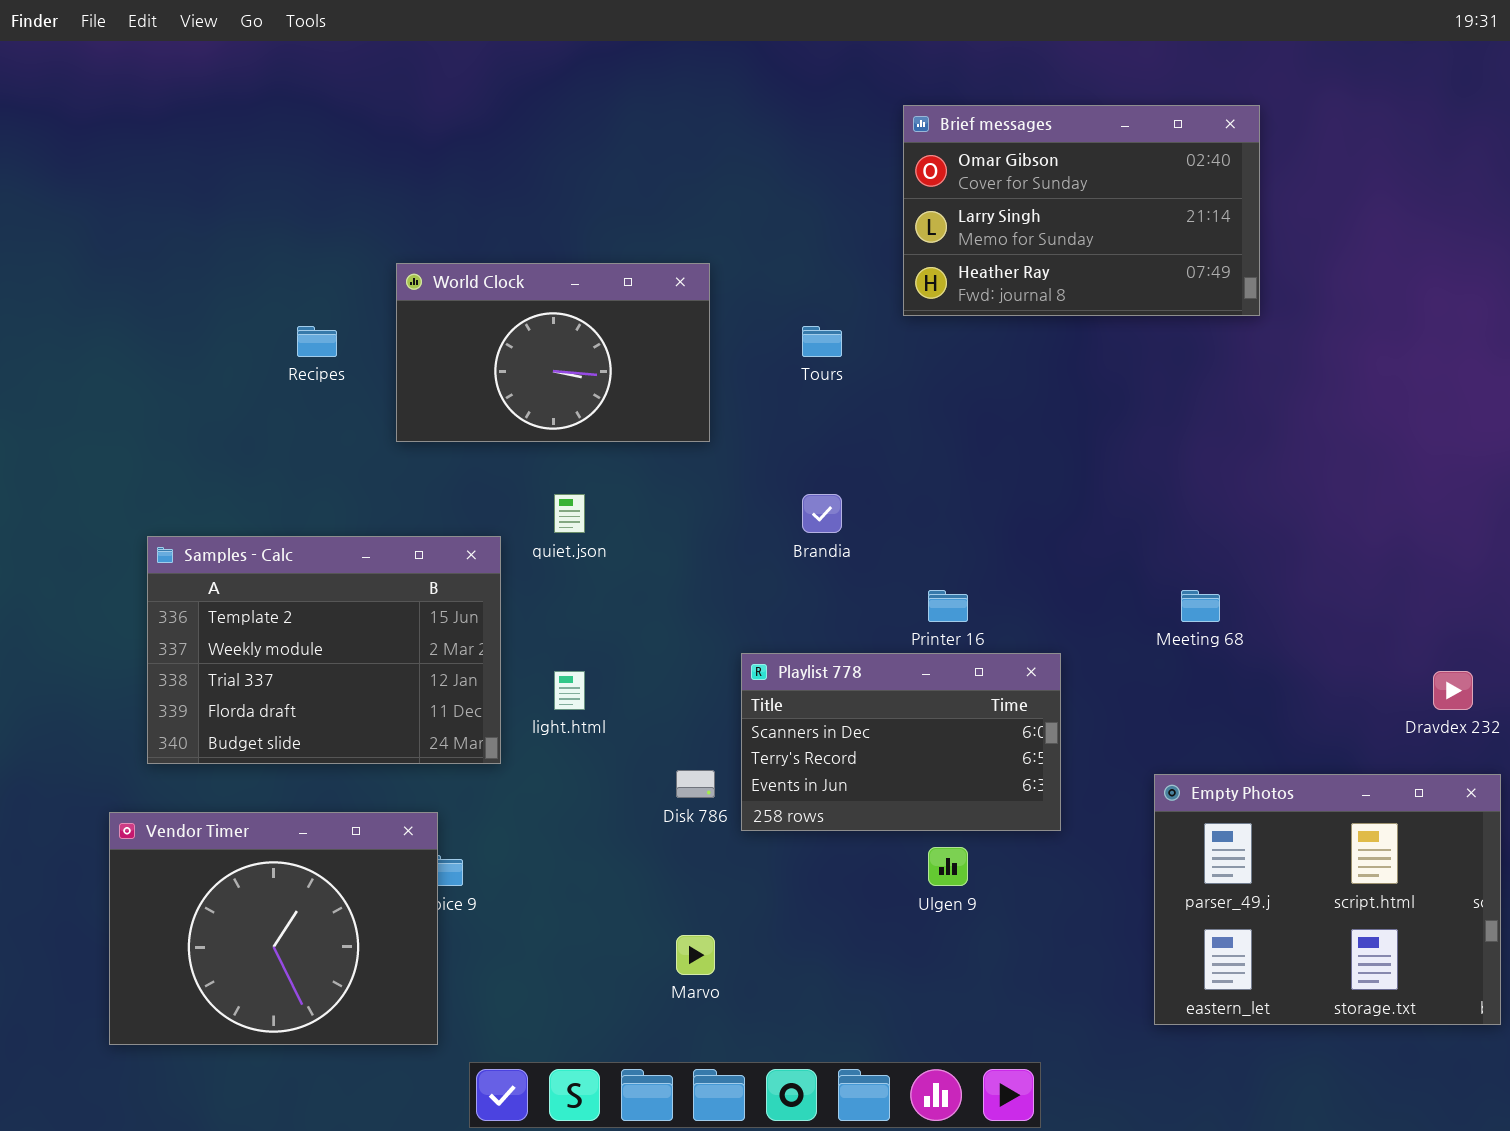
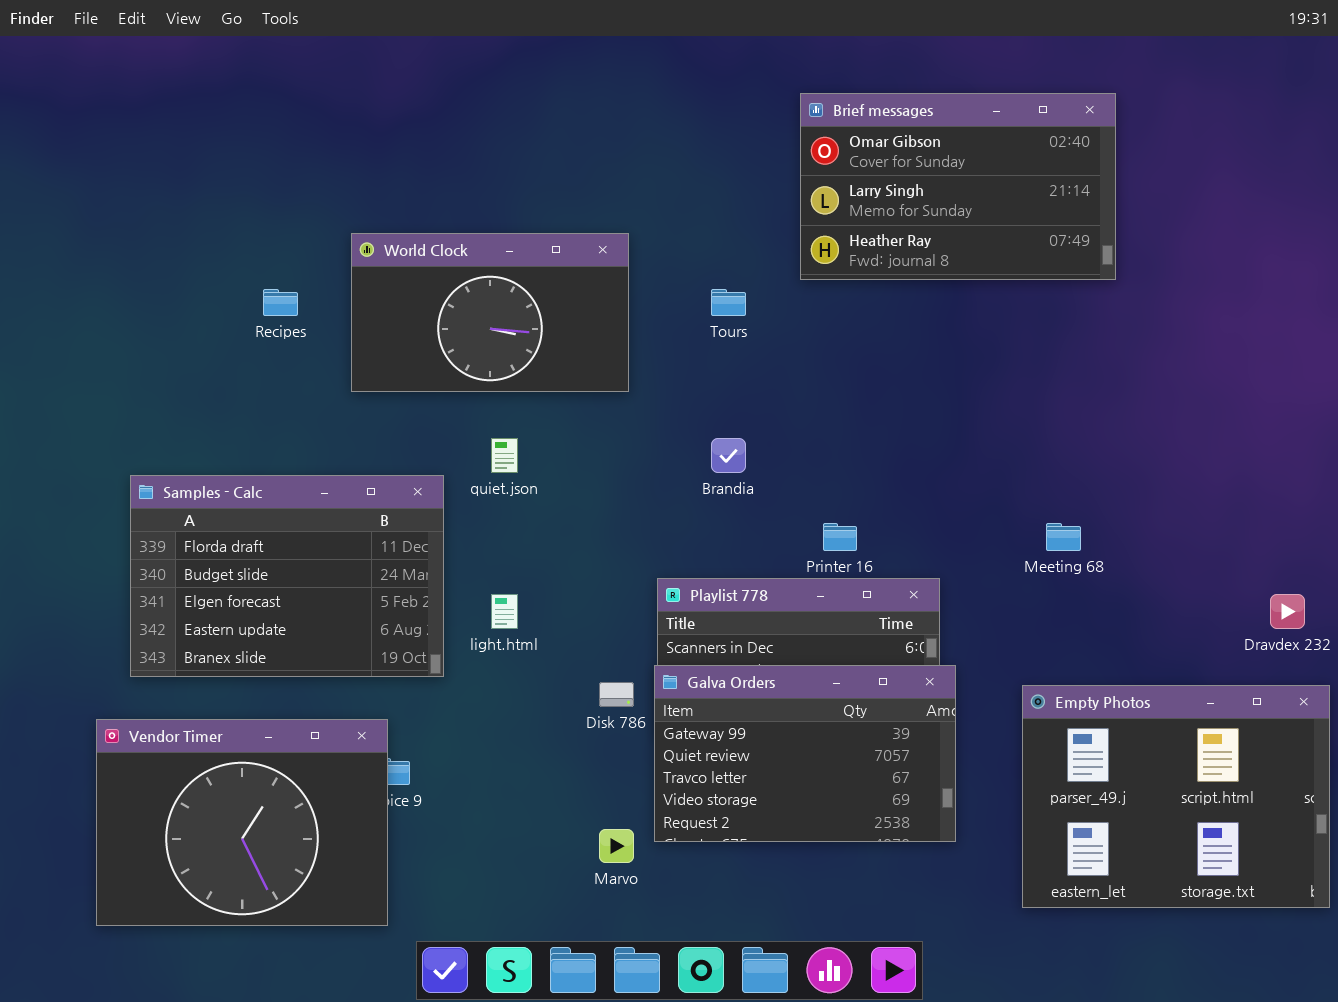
Samples - Calc: [147,536,501,764] -> [130,475,444,677], scrolled down 3 rows
Galva Orders: none -> [654,665,956,842], opened

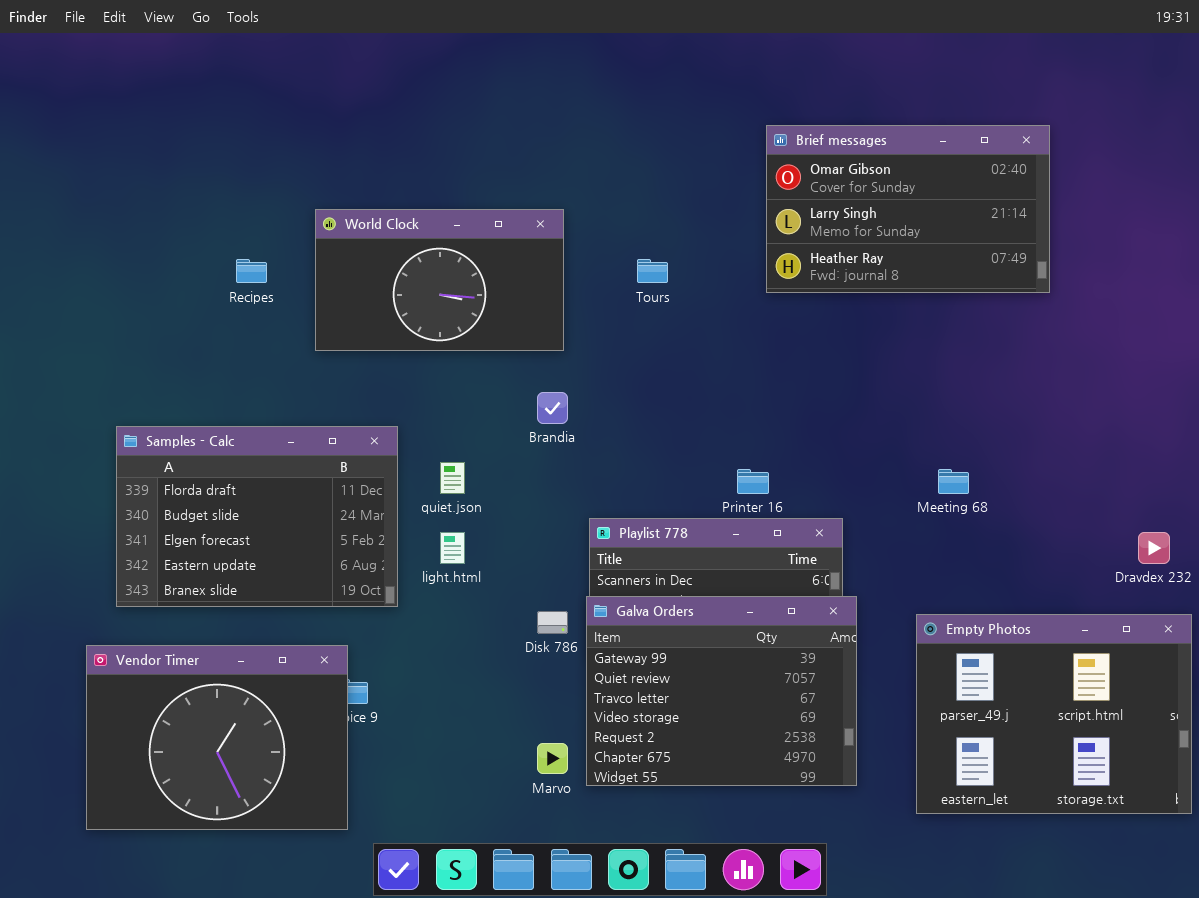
Brief messages: [800,93,1116,280] -> [766,125,1050,293], moved
quiet.json: [491,438,518,473] -> [440,462,465,494], moved
Brandia: [711,438,746,473] -> [537,392,568,424], moved
Galva Orders: [654,665,956,842] -> [586,596,857,786], resized

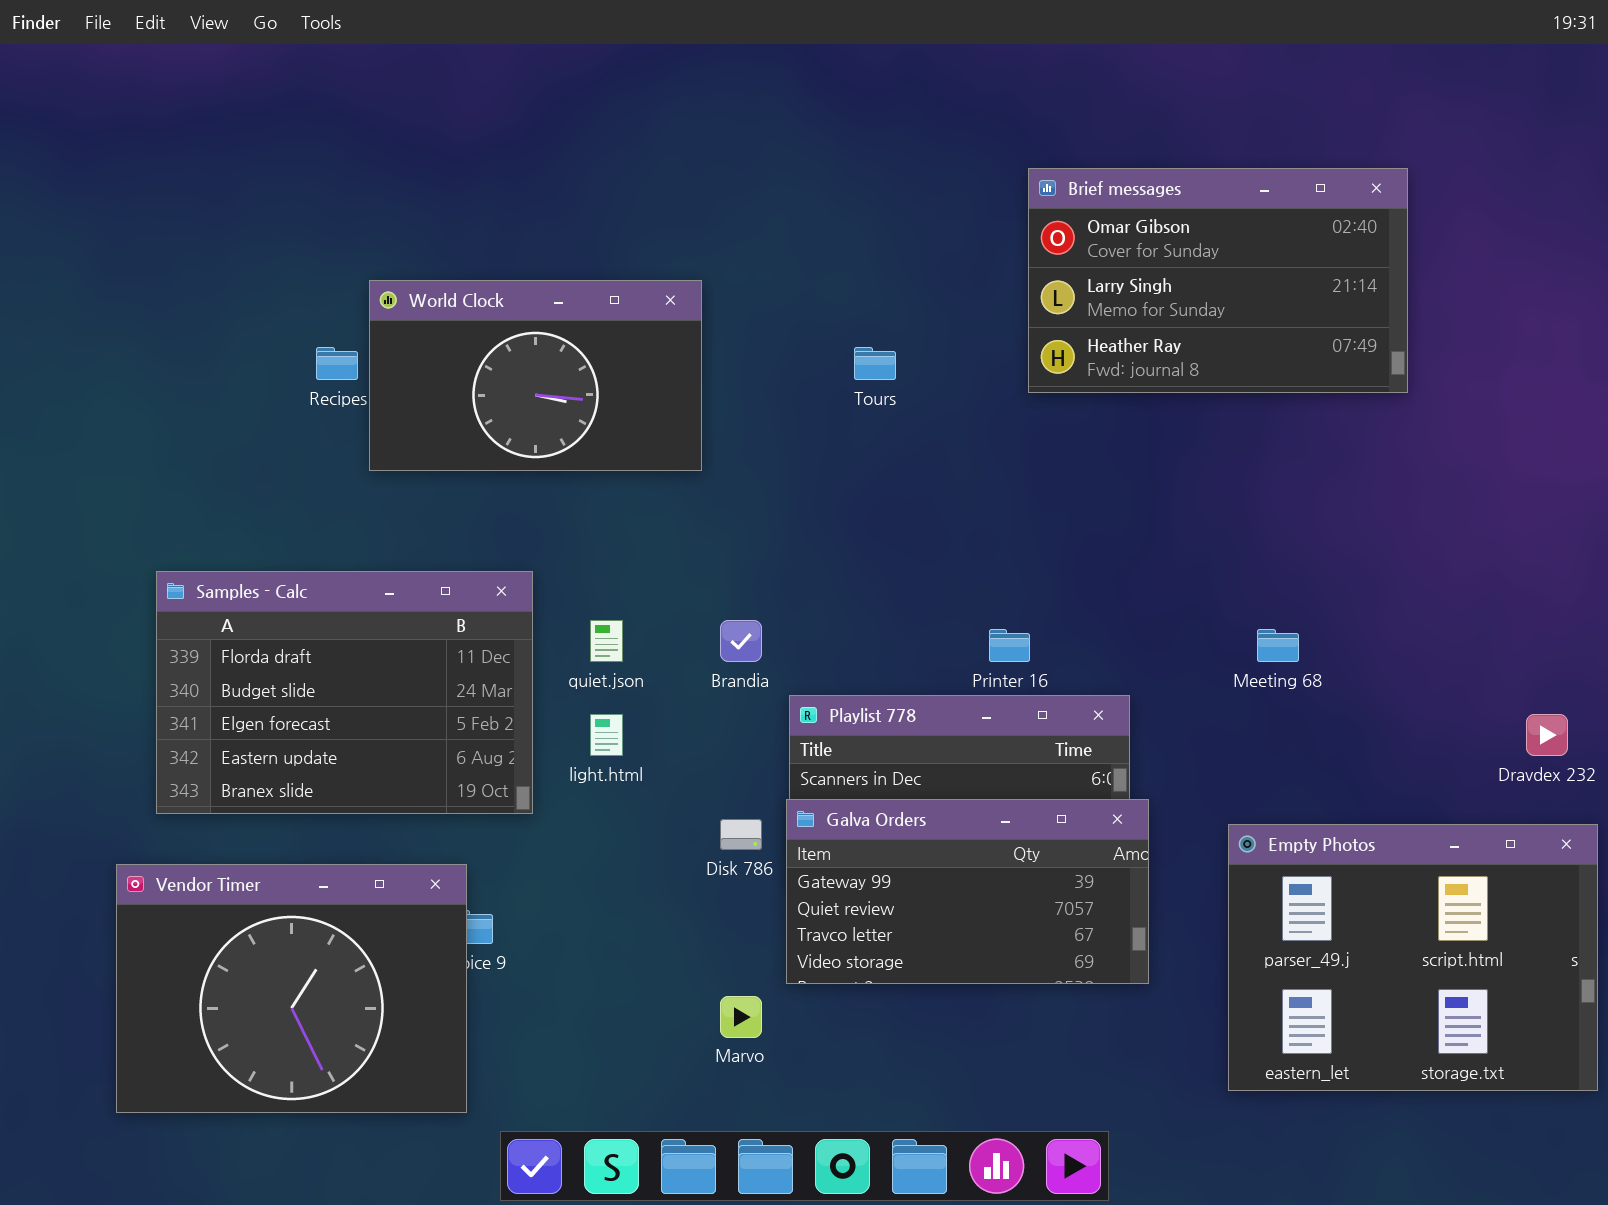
World Clock: [315,209,564,351] -> [369,280,702,471], moved
Brandia: [537,392,568,424] -> [720,620,762,662], moved
Galva Orders: [586,596,857,786] -> [786,799,1149,984], resized

